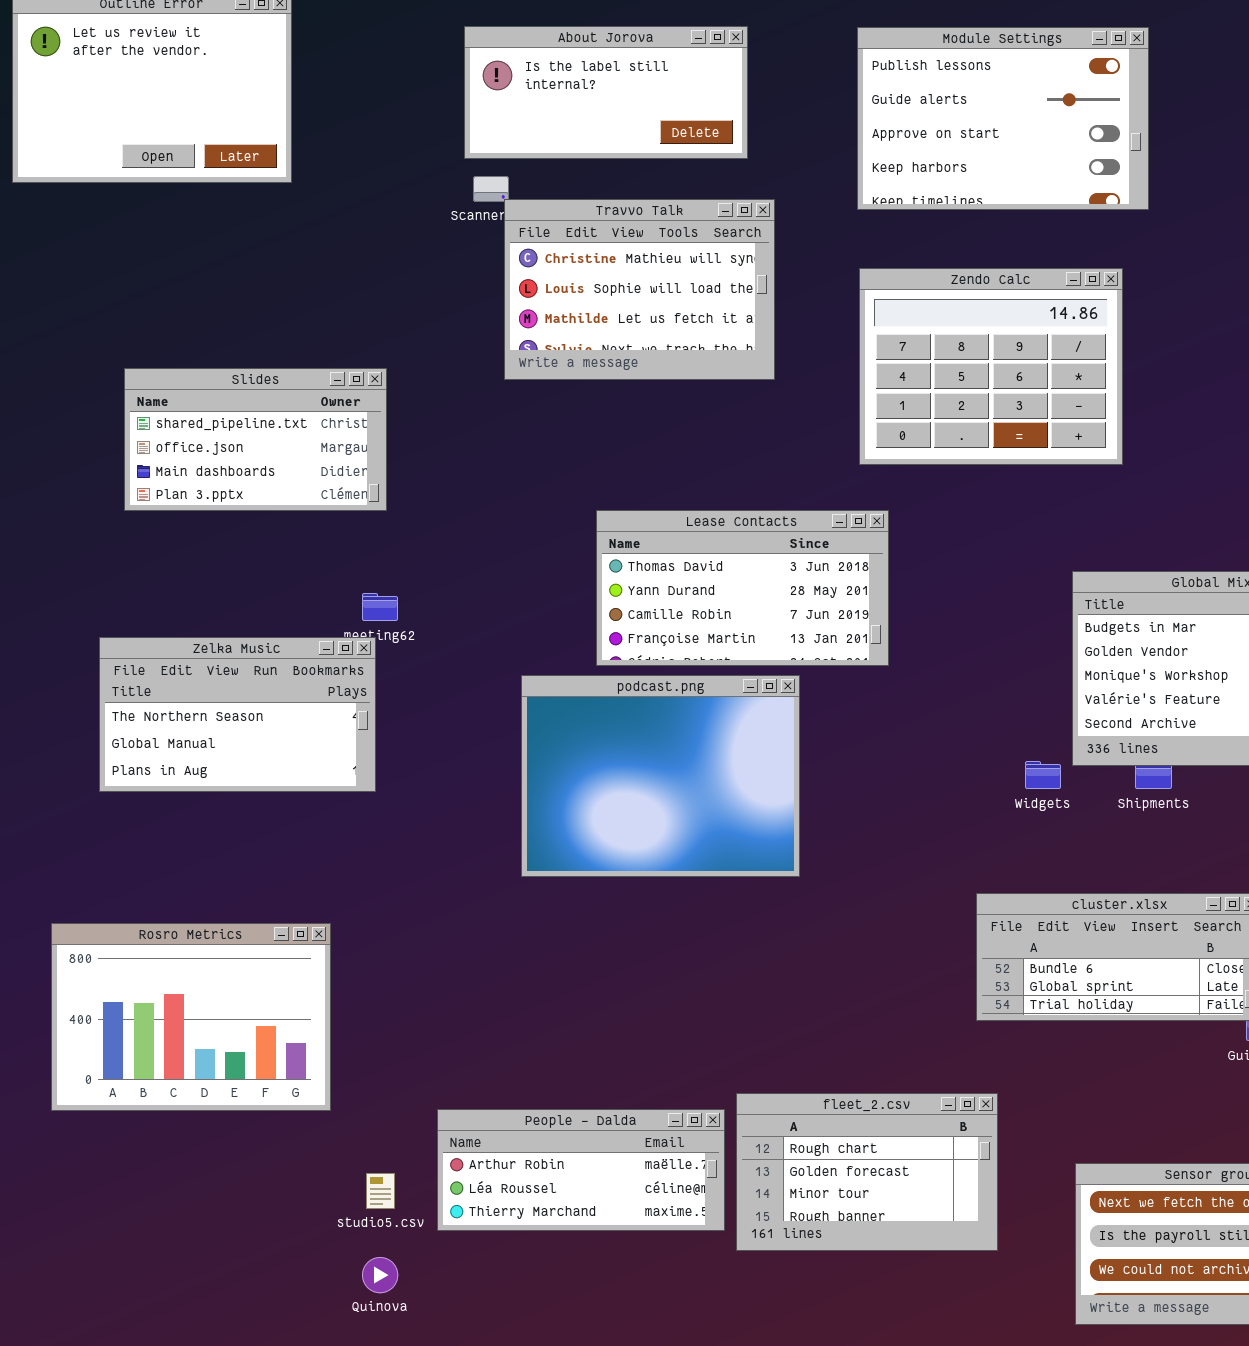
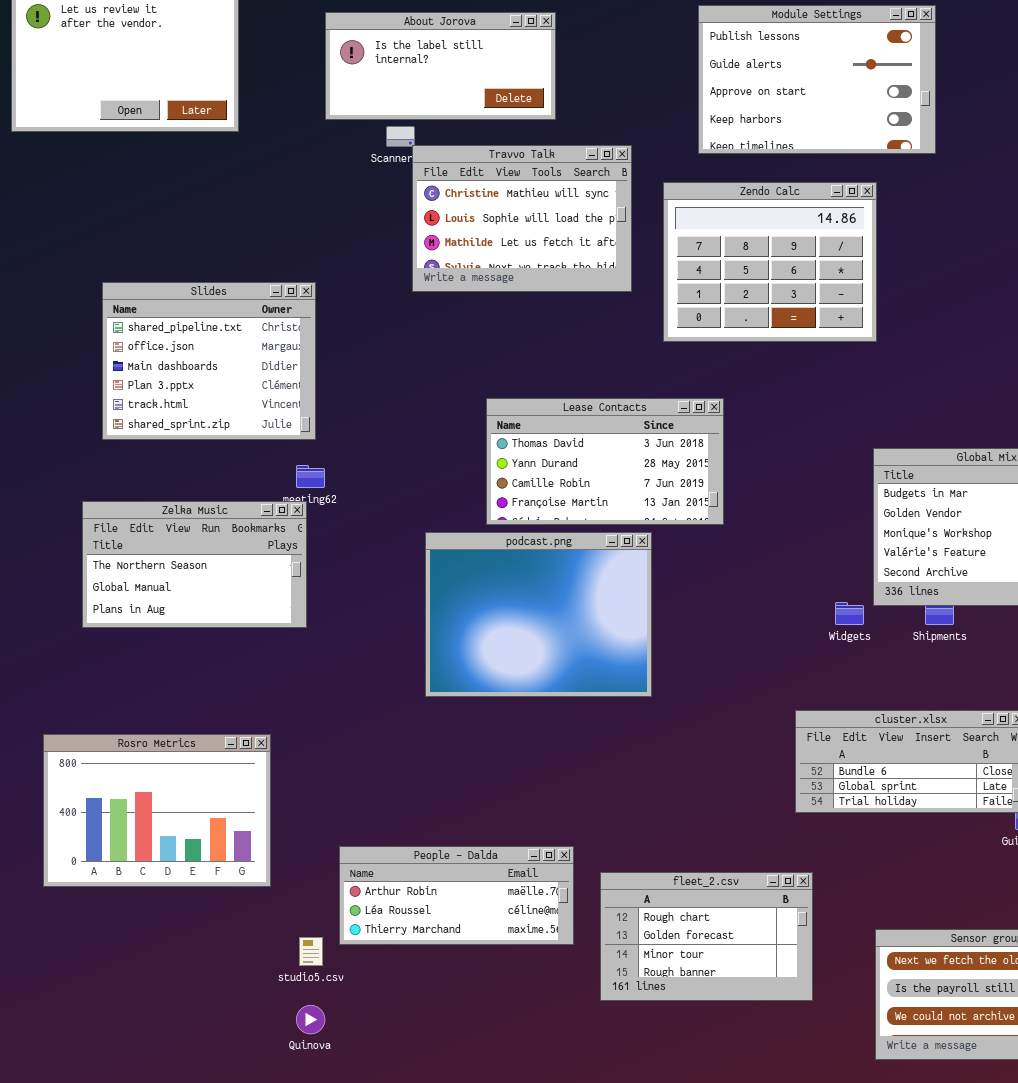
About Jorova: [464,26,748,159] -> [325,12,556,120], moved
Zendo Calc: [859,268,1123,465] -> [663,182,877,342], moved
Slides: [124,368,387,511] -> [102,282,316,440], resized
People - Dalda: [437,1109,725,1231] -> [339,846,574,945], moved

